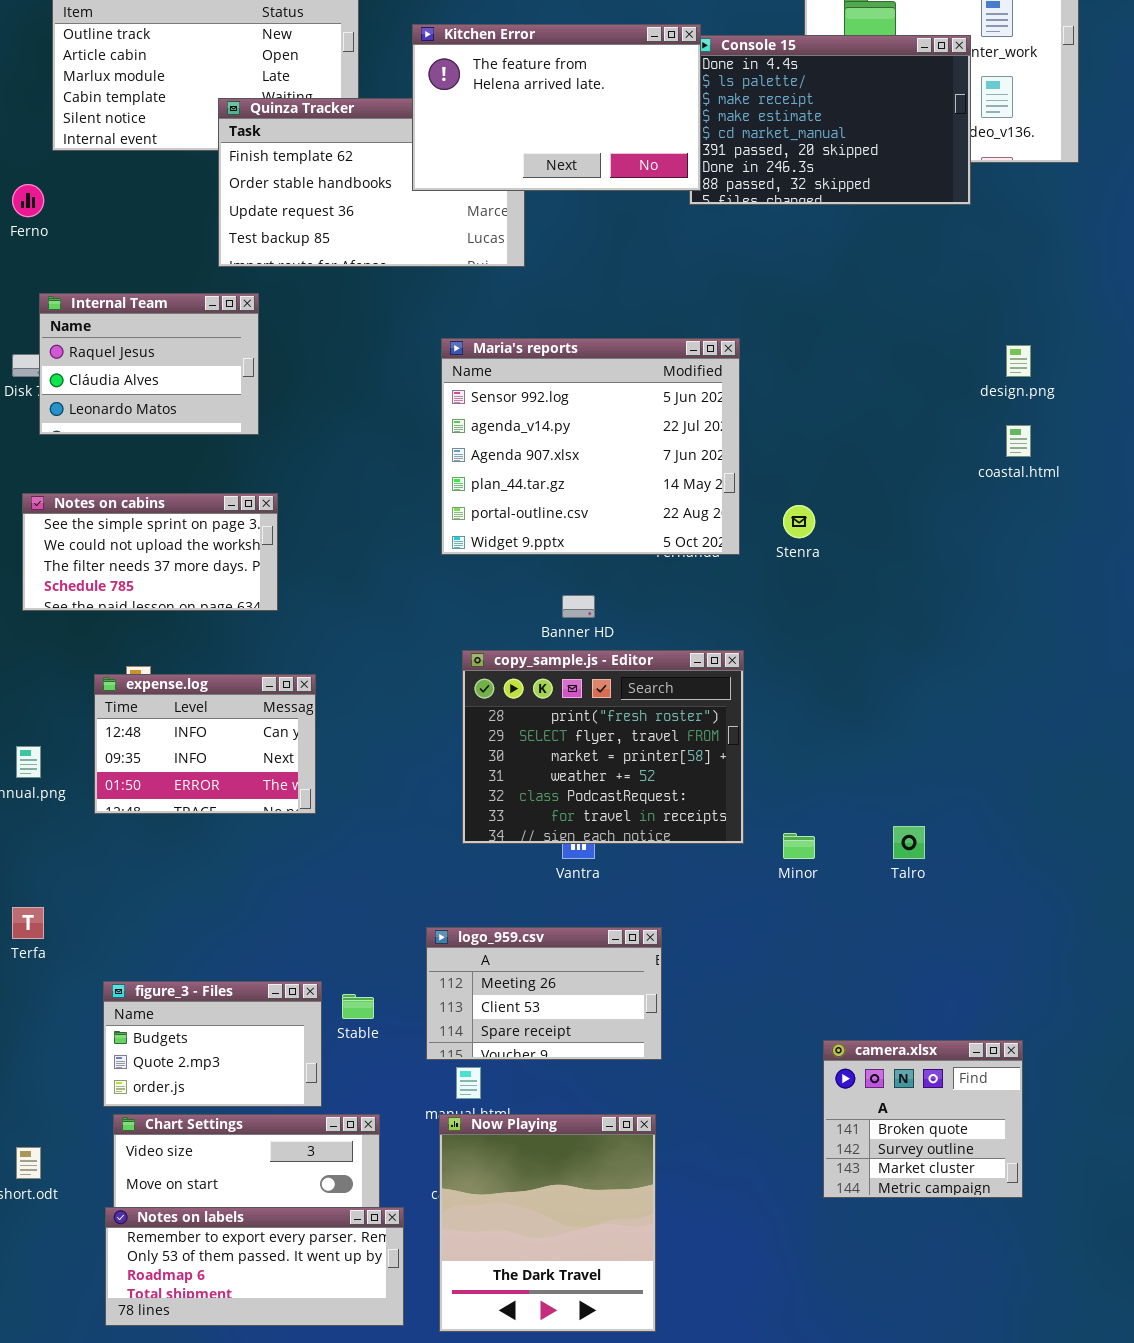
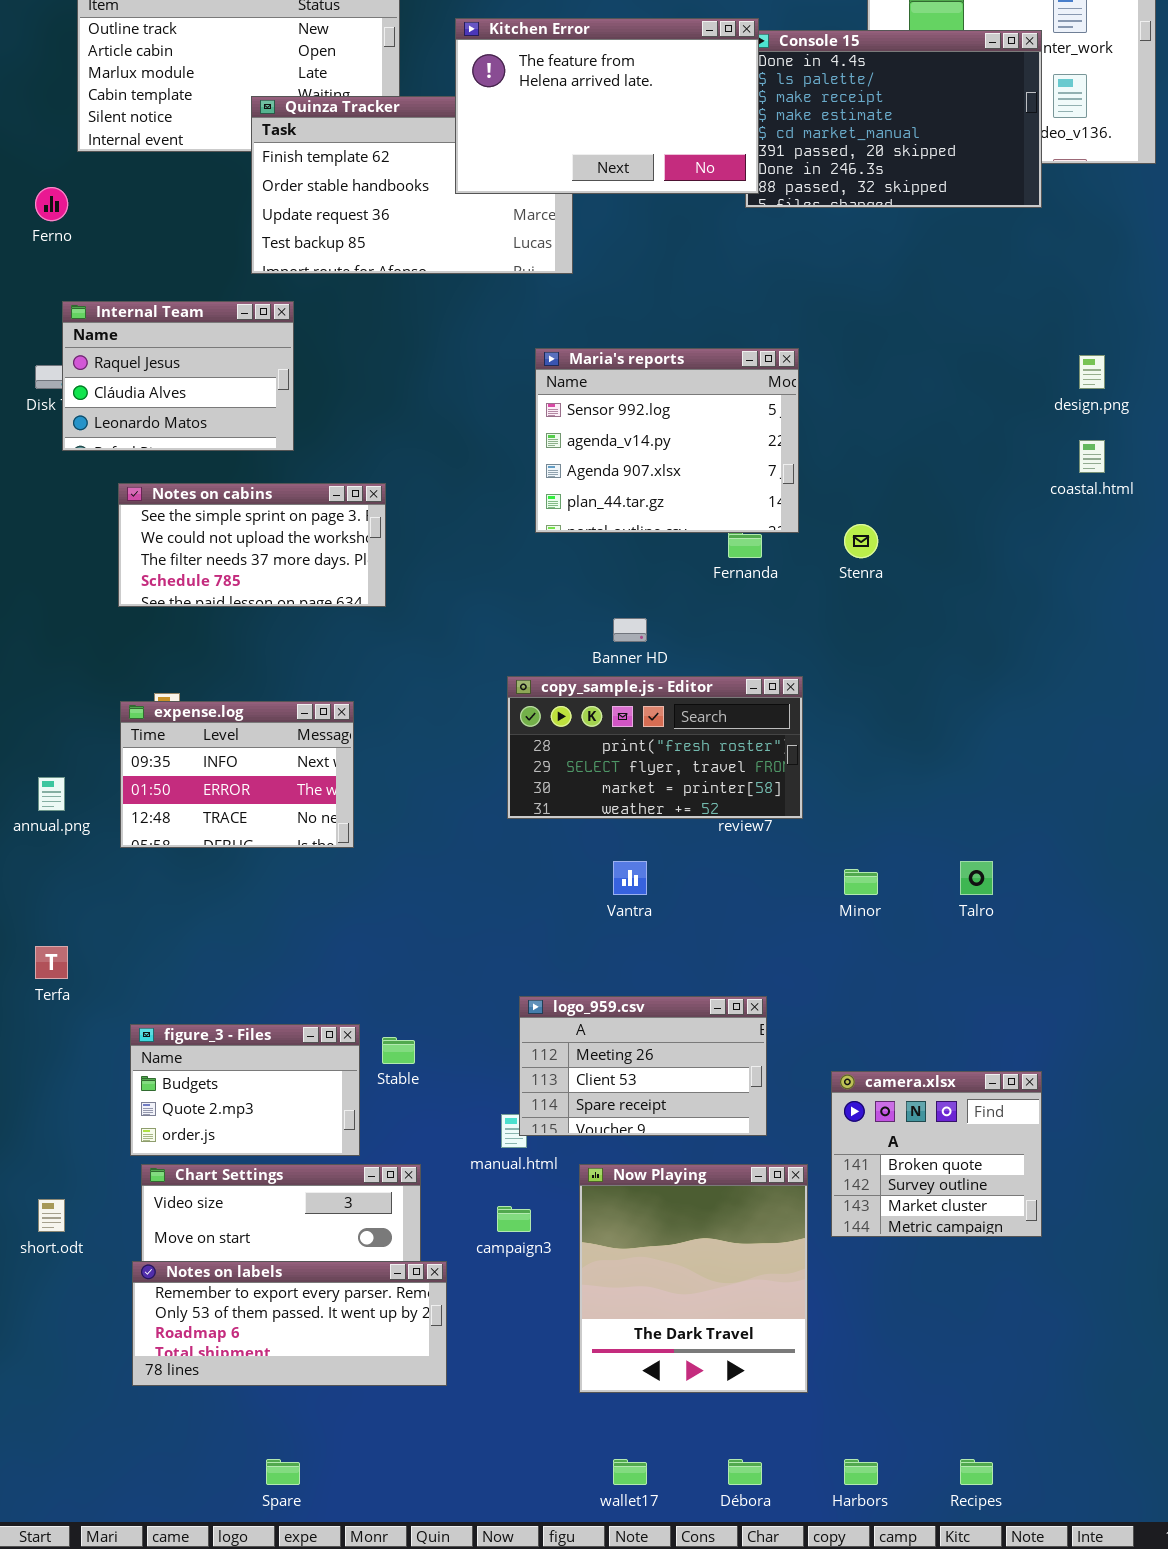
Maria's reports: [441,338,740,555] -> [535,348,799,533], resized
Notes on cabins: [22,493,278,611] -> [118,483,386,607], moved
copy_sample.js - Editor: [462,650,744,844] -> [507,676,803,819], resized
expense.log: [94,674,316,814] -> [120,701,354,848], scrolled down 1 row
logo_959.csv: [426,927,662,1060] -> [519,996,767,1136], moved
camera.xlsx: [823,1040,1023,1198] -> [831,1071,1042,1237], moved
Now Playing: [439,1114,656,1332] -> [579,1164,808,1393], moved

